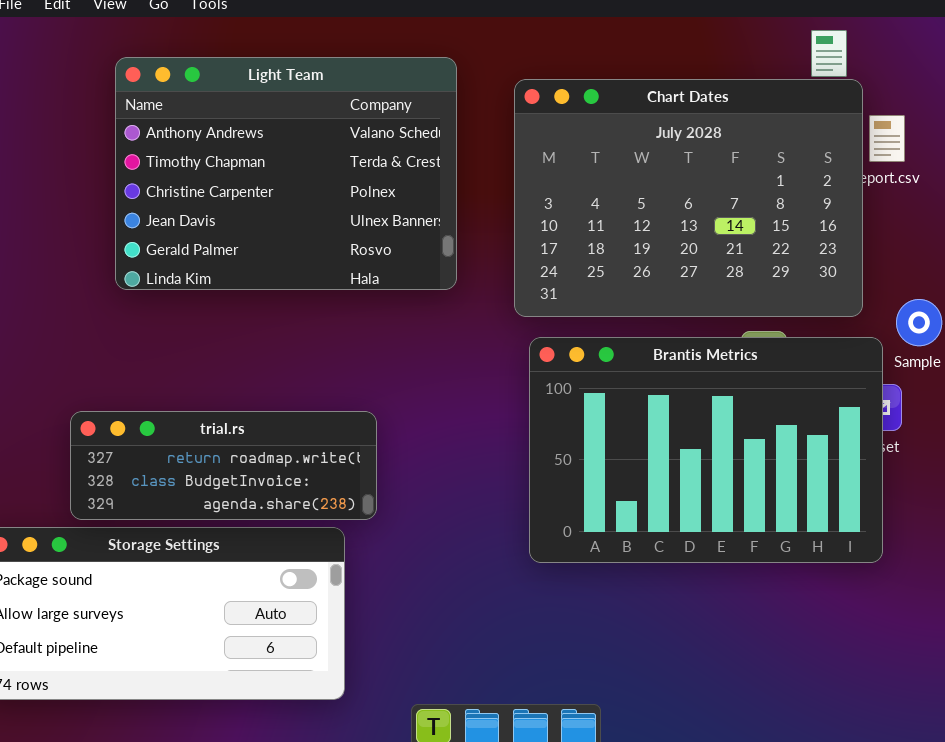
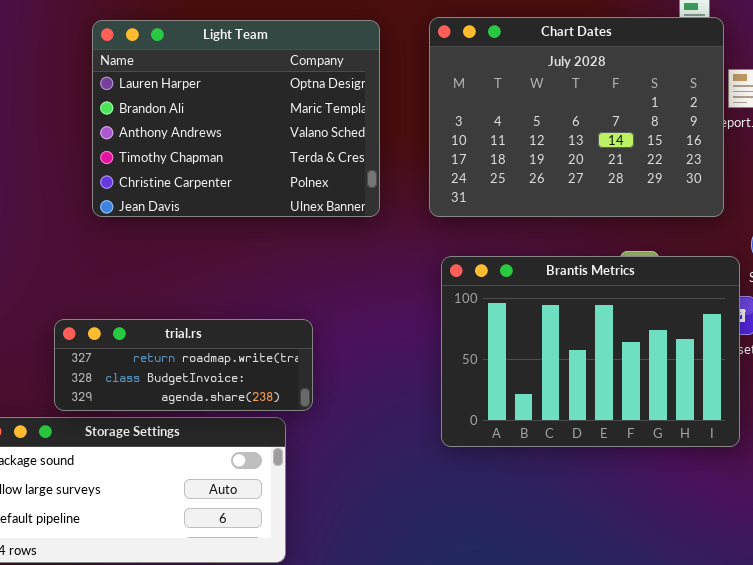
Light Team: [115,57,457,290] -> [92,20,380,217], scrolled up 2 rows
Chart Dates: [514,79,863,317] -> [429,17,724,217], moved

